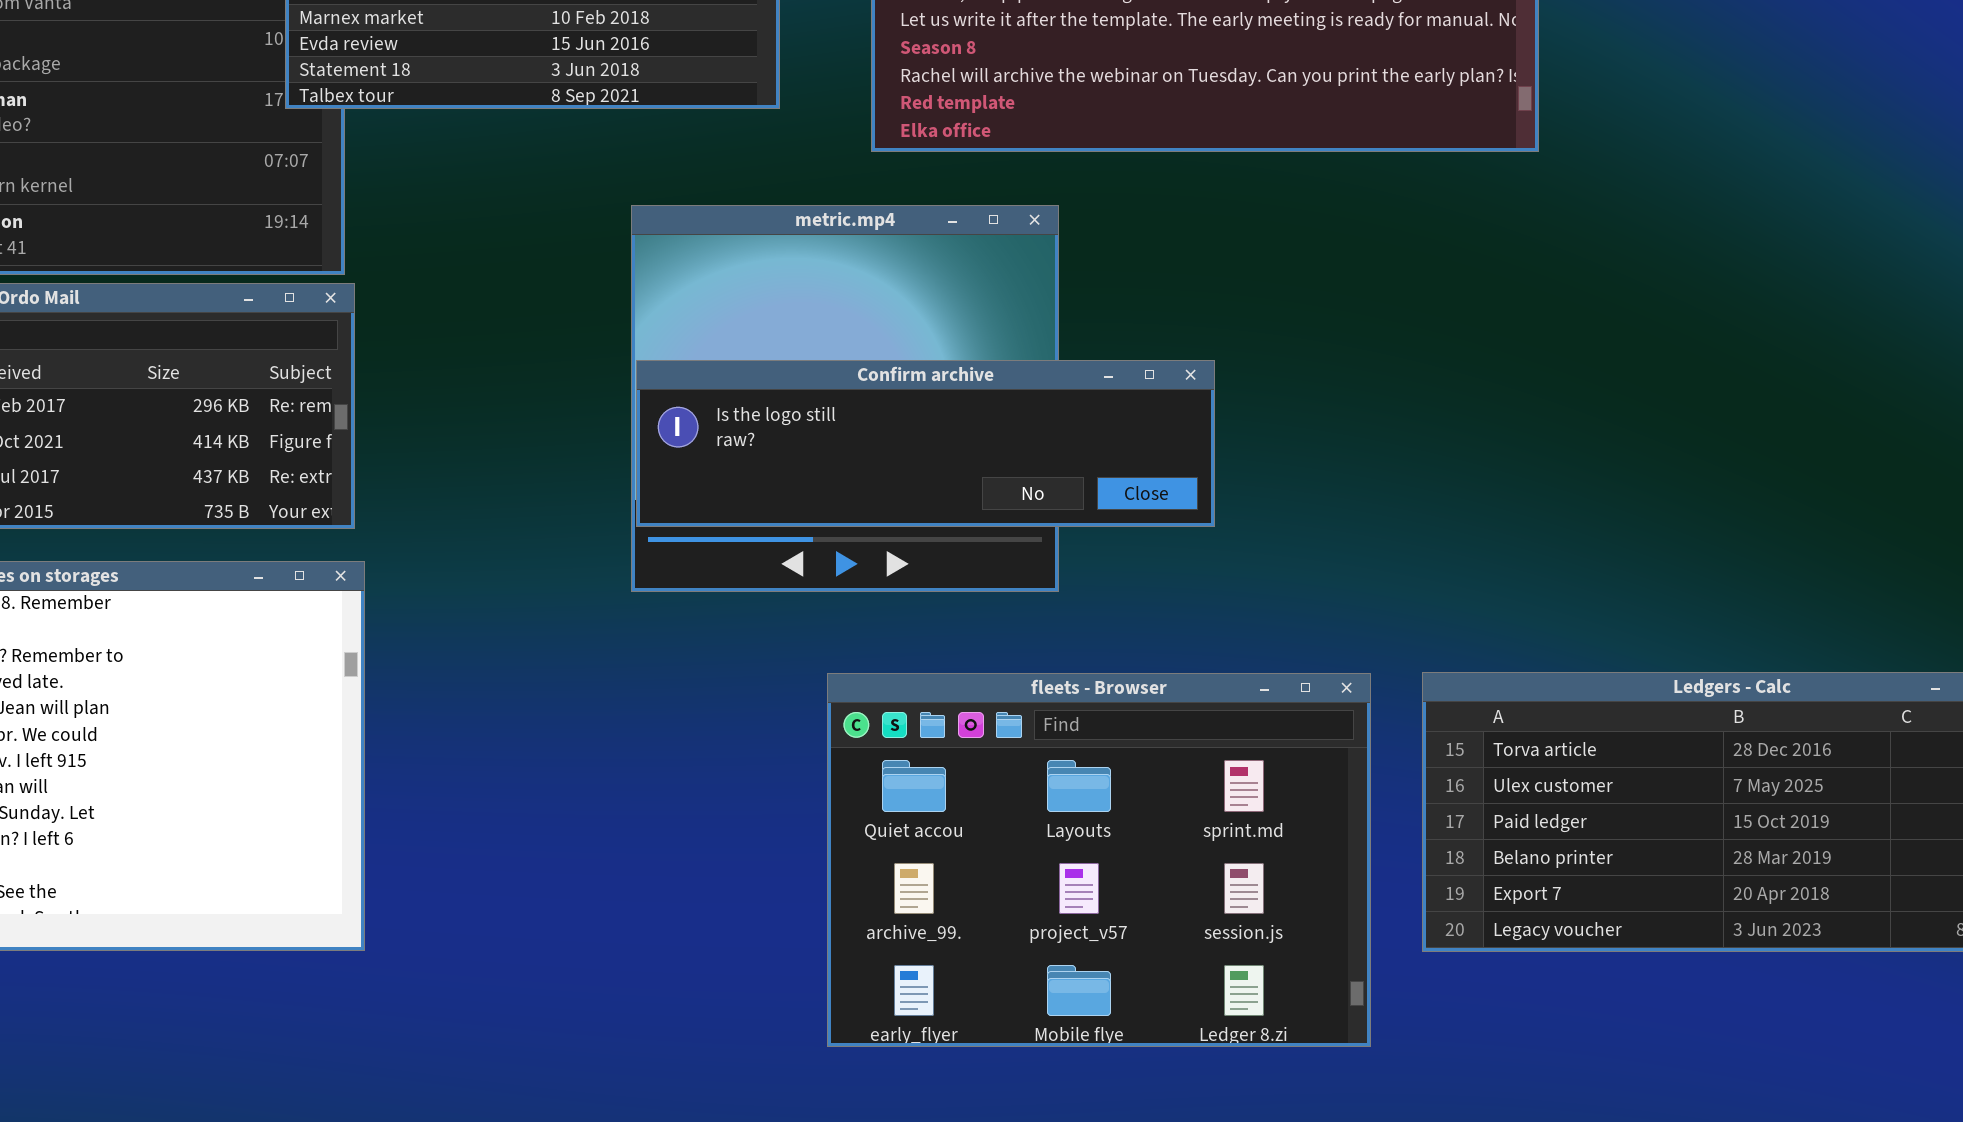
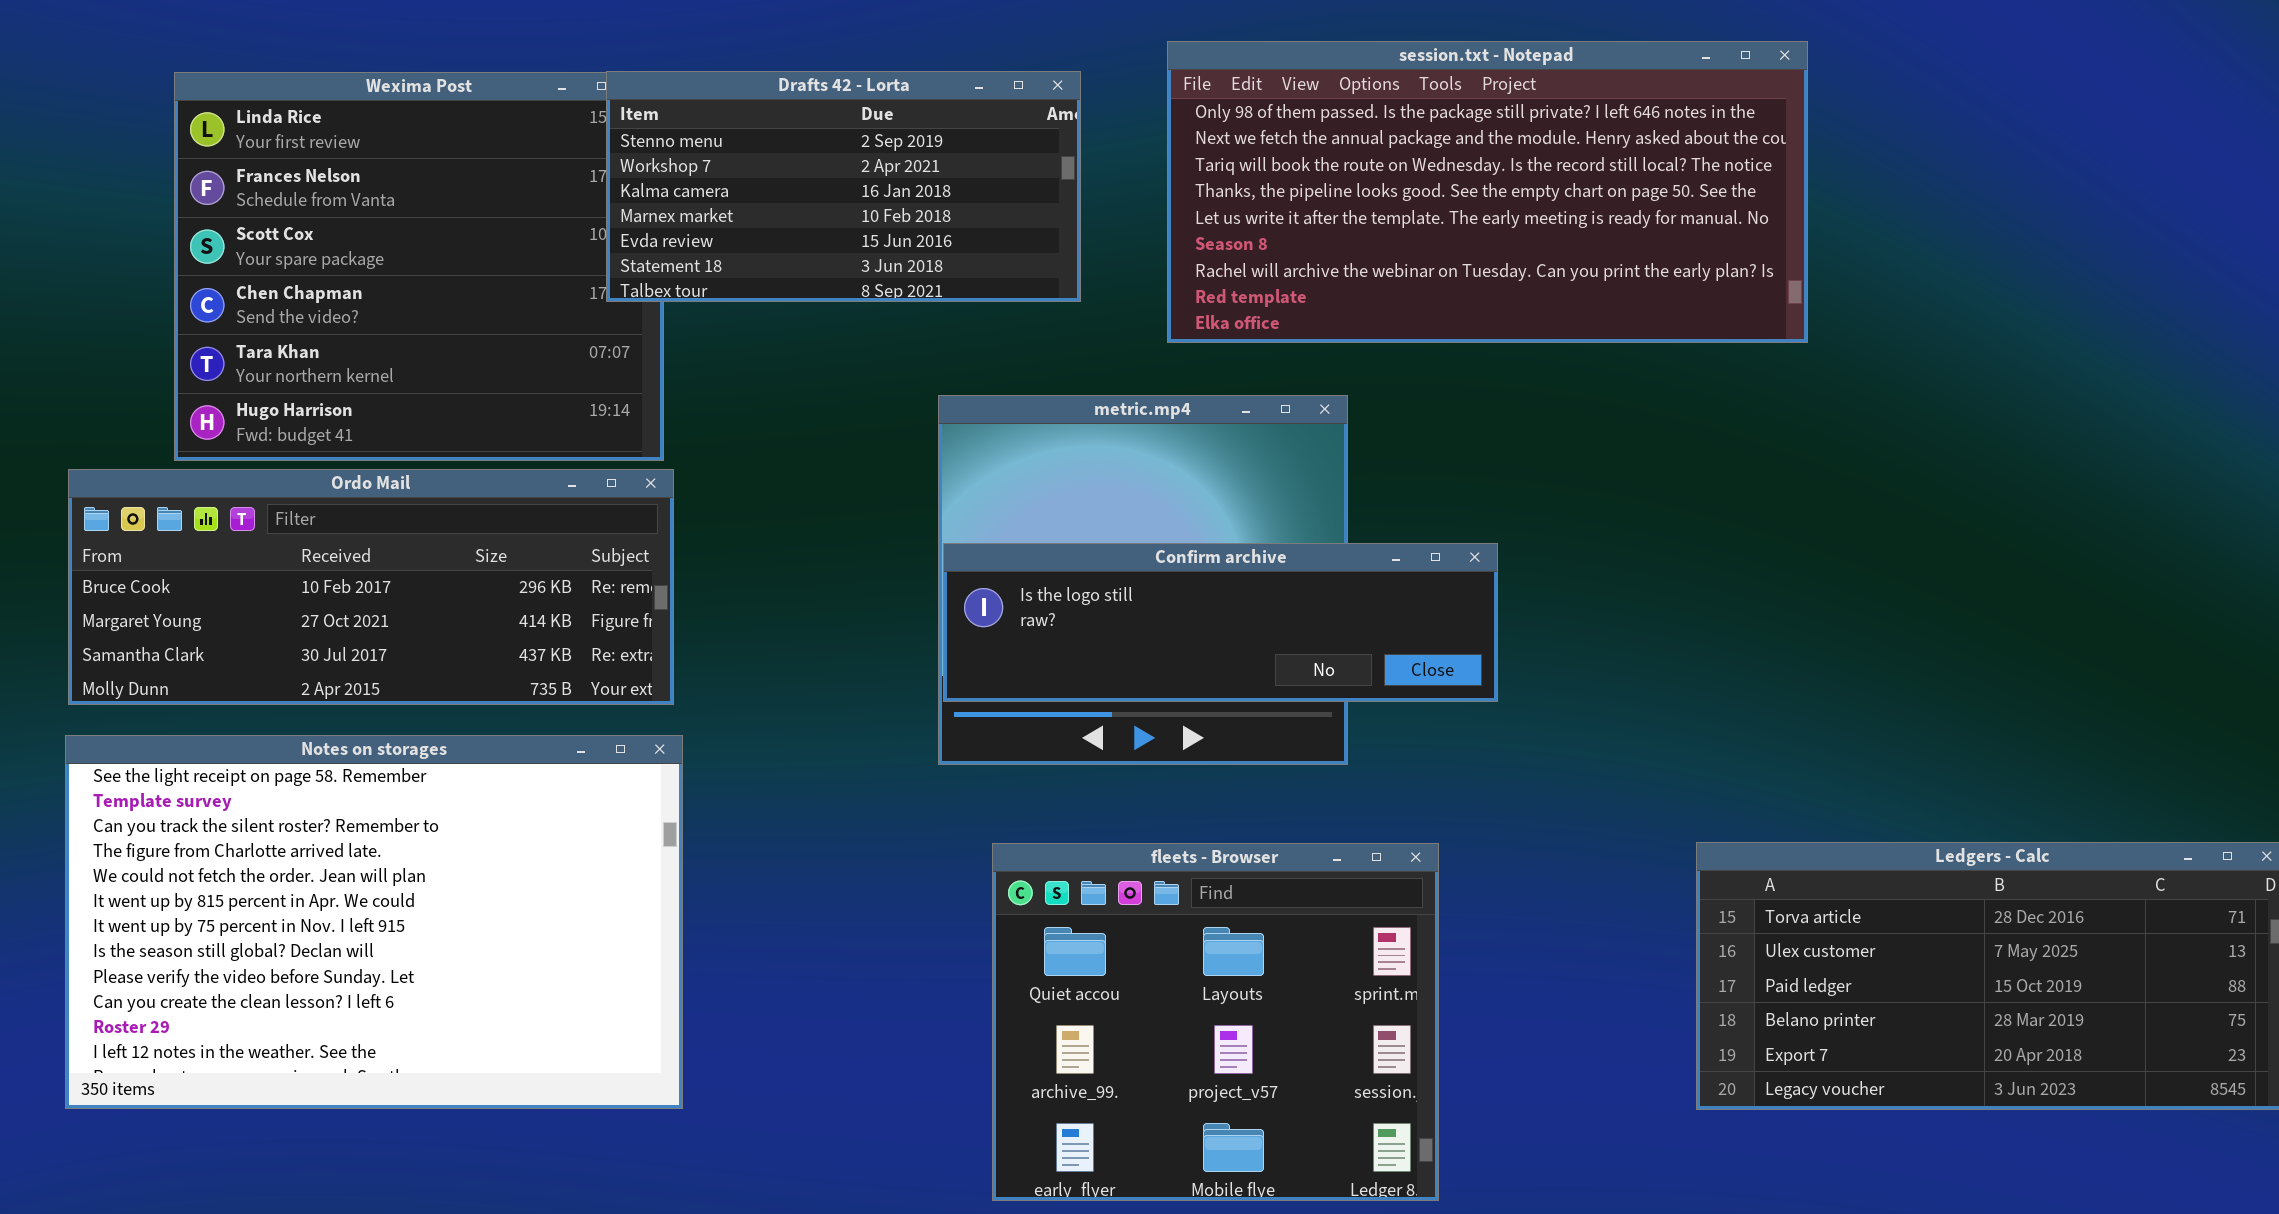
fleets - Browser: [827,673,1371,1047] -> [992,843,1439,1201], moved, resized

